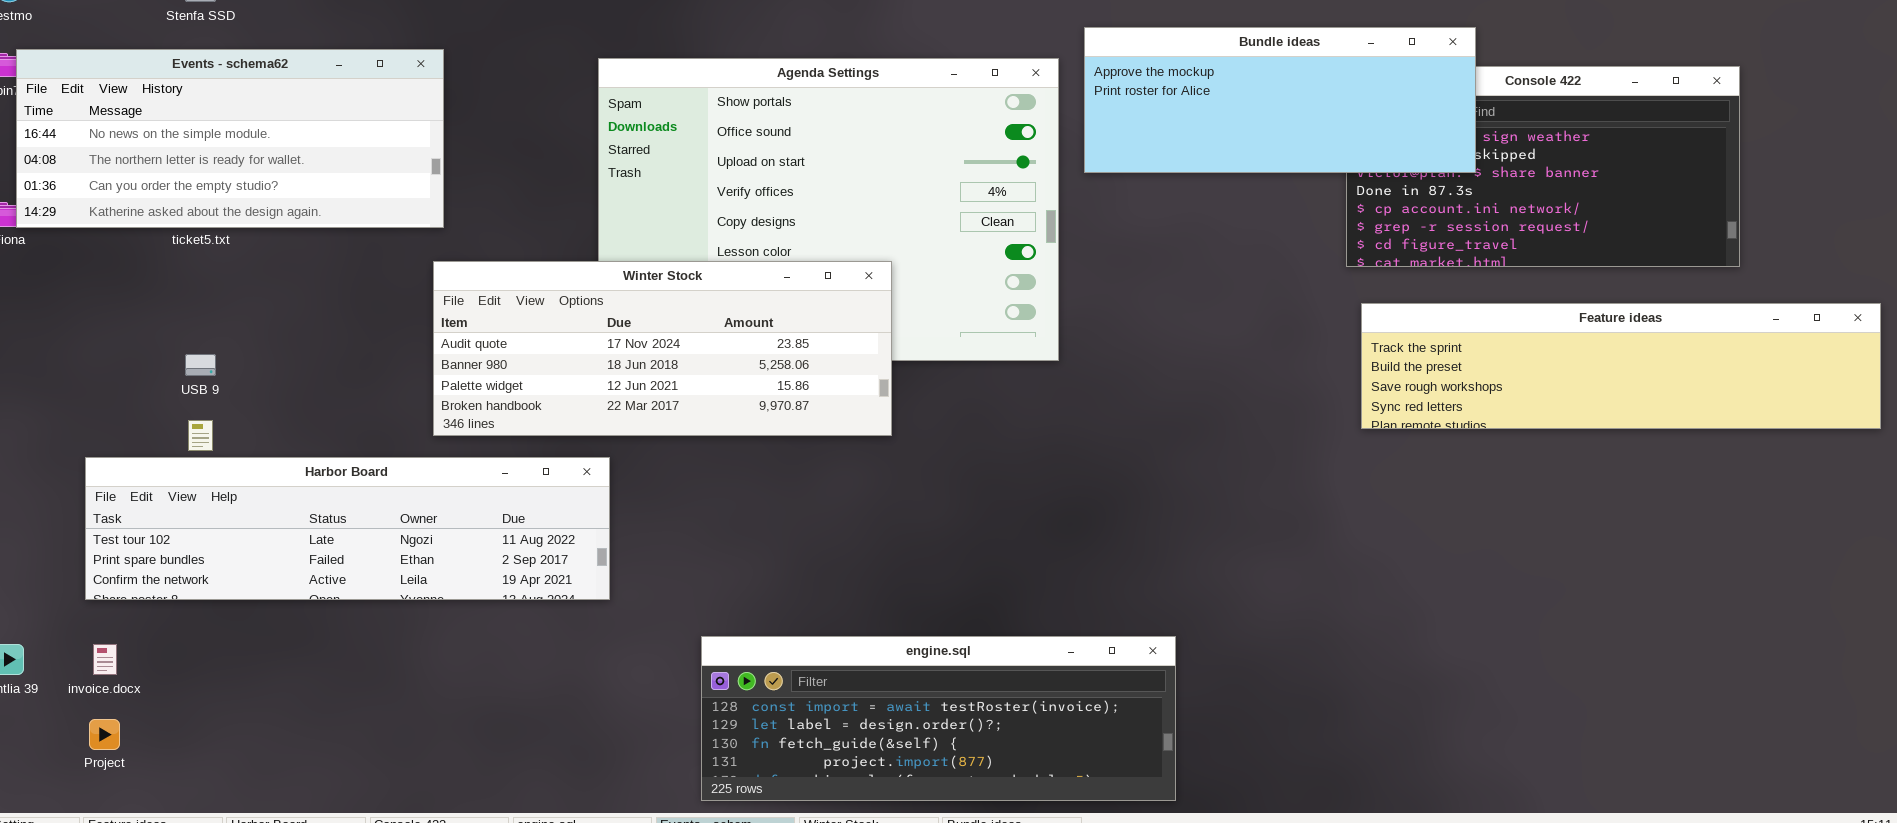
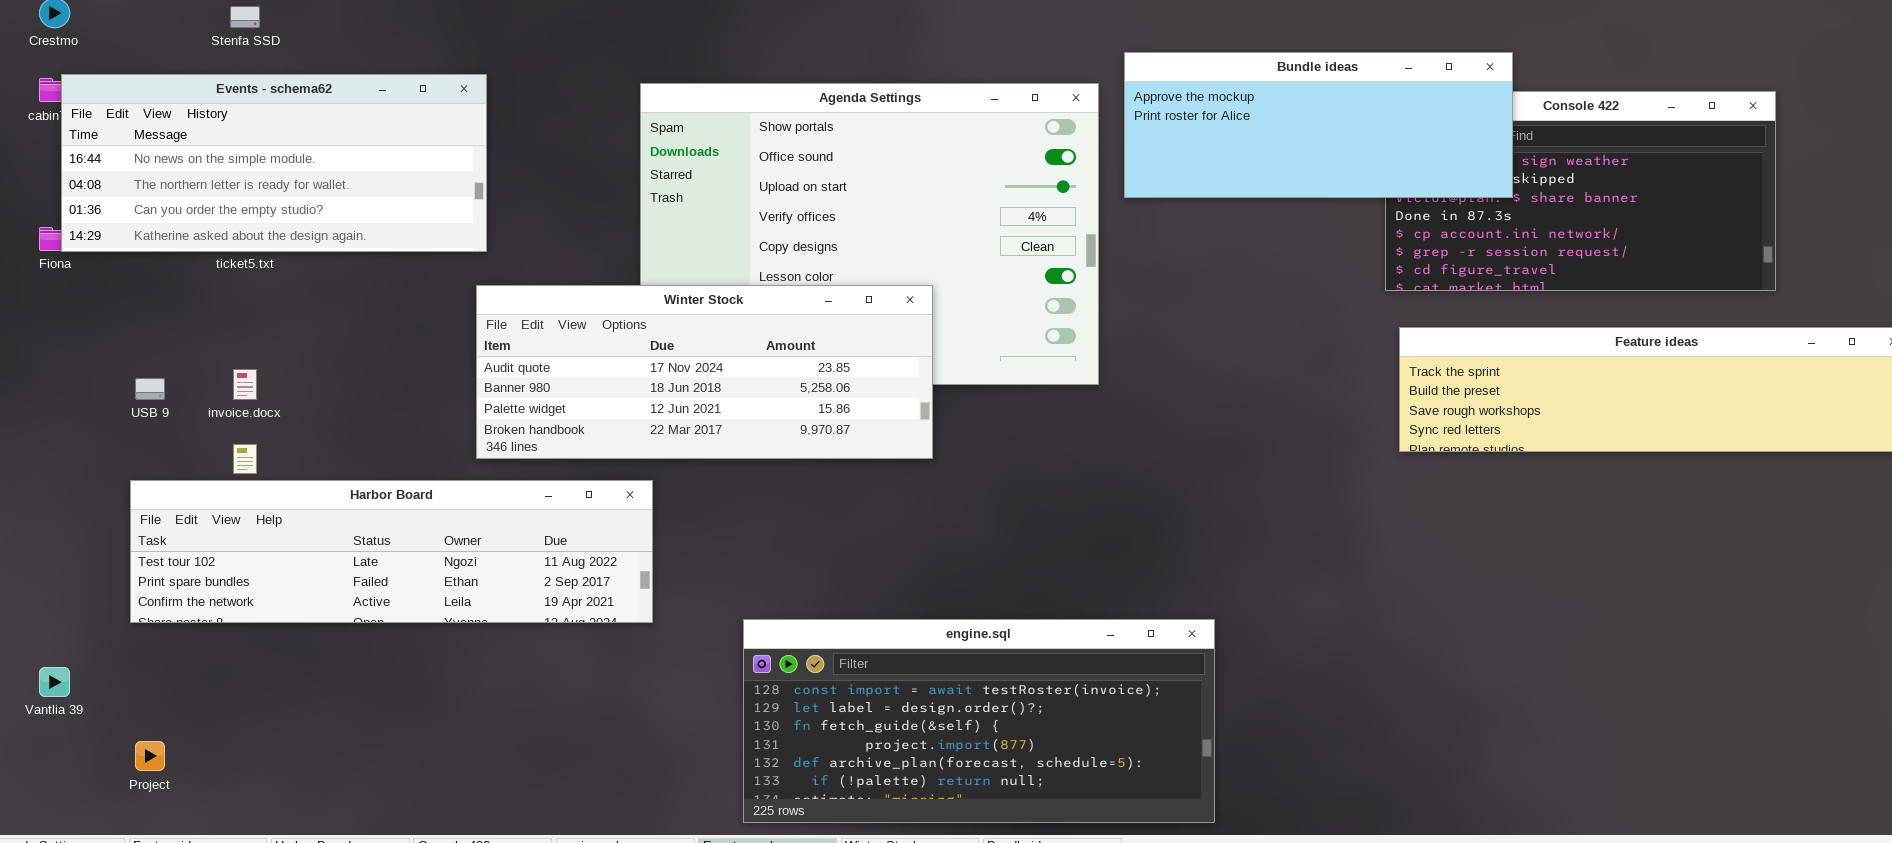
USB 9: [185,354,216,376] -> [135,378,165,400], moved
engine.sql: [701,636,1176,801] -> [743,619,1215,823], resized
invoice.docx: [93,644,117,675] -> [233,369,257,400], moved

